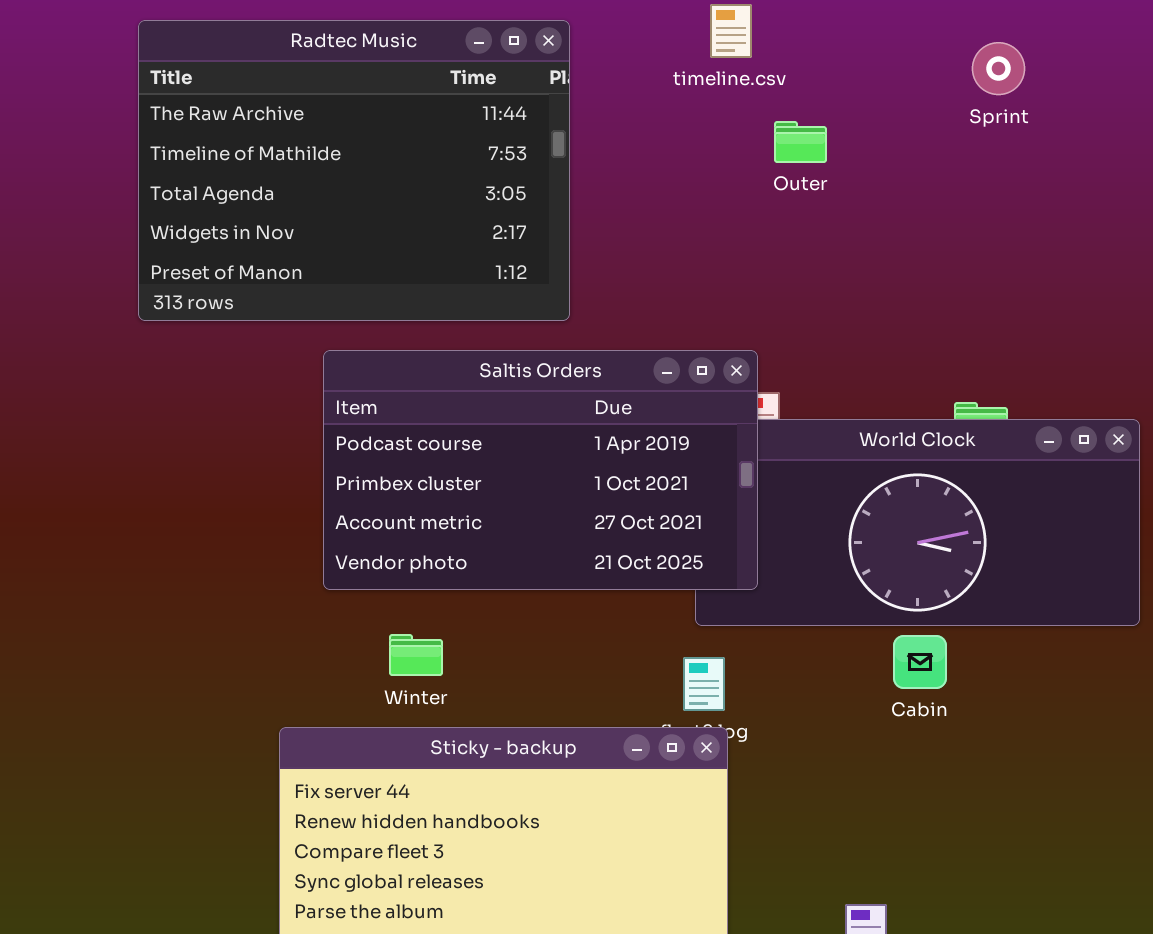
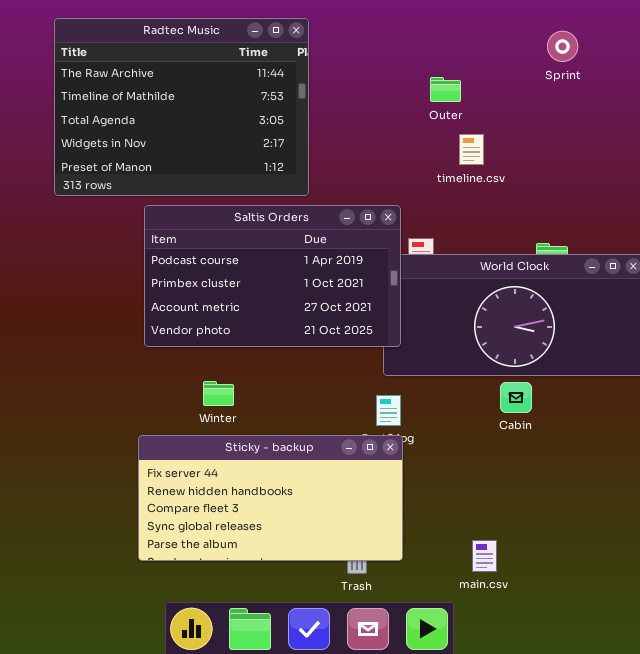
timeline.csv: [710,4,752,58] -> [459,134,484,165], moved
Saltis Orders: [323,350,758,590] -> [144,205,401,347], moved

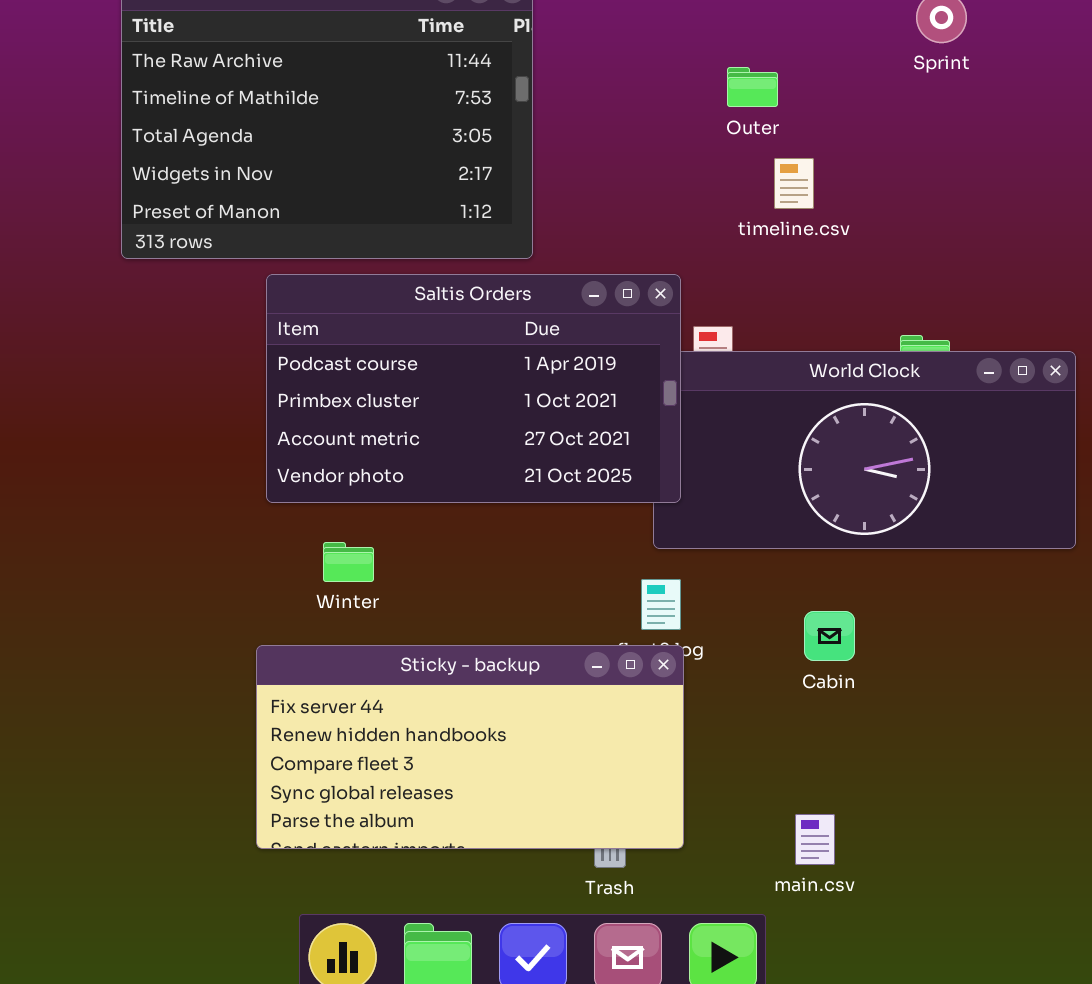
Winter: [203,381,234,406] -> [323,542,374,582], moved
Cabin: [500,382,532,413] -> [804,611,855,661], moved

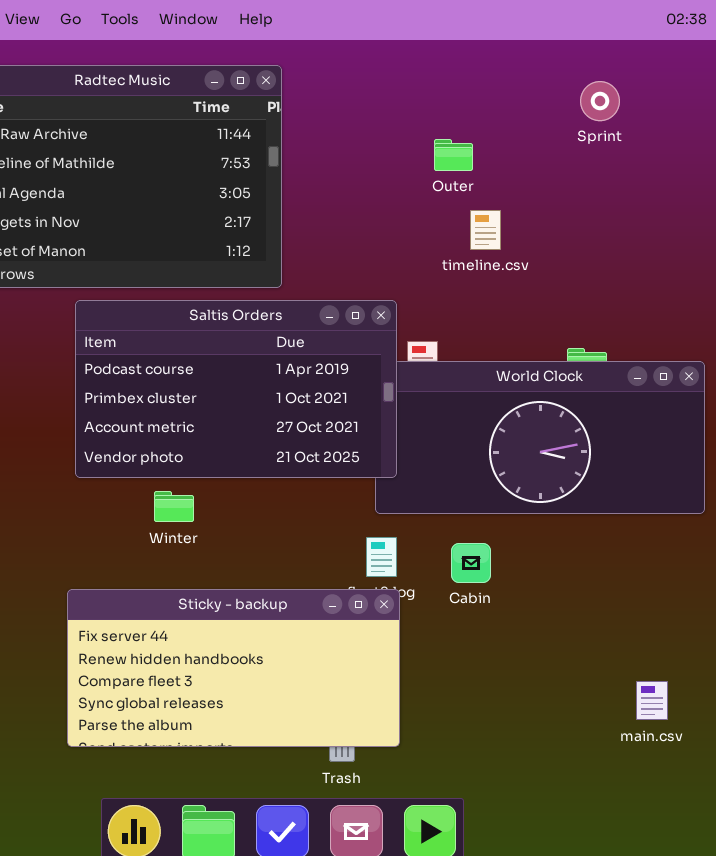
Winter: [323,542,374,582] -> [154,491,194,522], moved
Cabin: [804,611,855,661] -> [451,543,491,583], moved
main.csv: [795,814,835,865] -> [636,681,668,720], moved

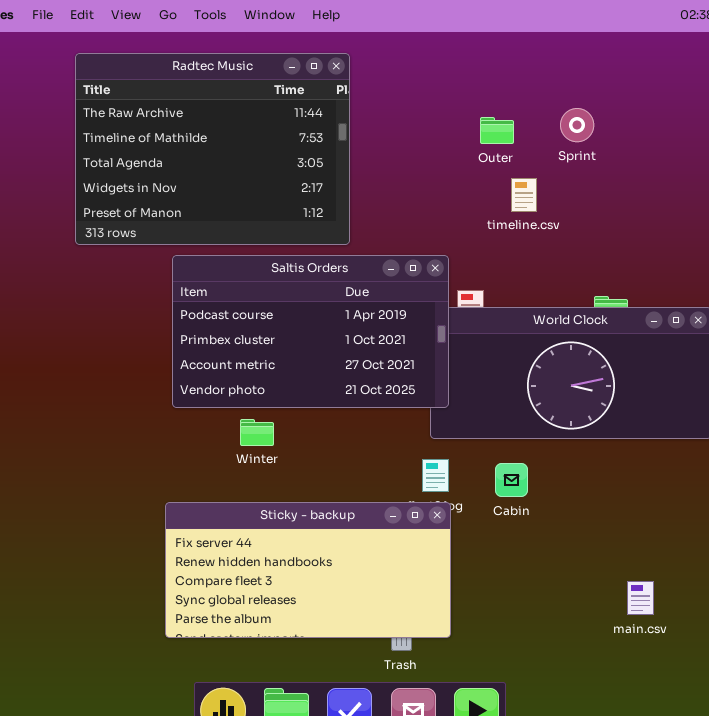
Sprint: [580,81,620,121] -> [560,108,594,142], moved
main.csv: [636,681,668,720] -> [627,581,654,615], moved

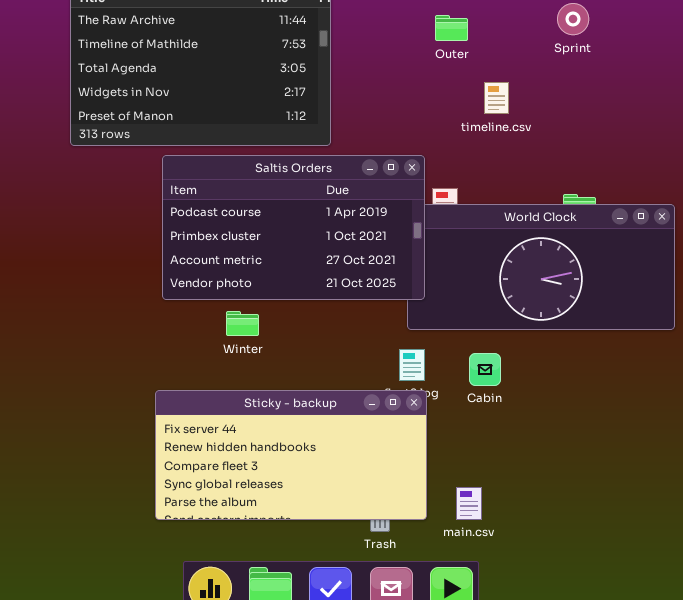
Sprint: [560,108,594,142] -> [557,3,589,35], moved
Outer: [480,117,514,144] -> [435,15,468,41], moved
main.csv: [627,581,654,615] -> [456,487,482,520], moved

